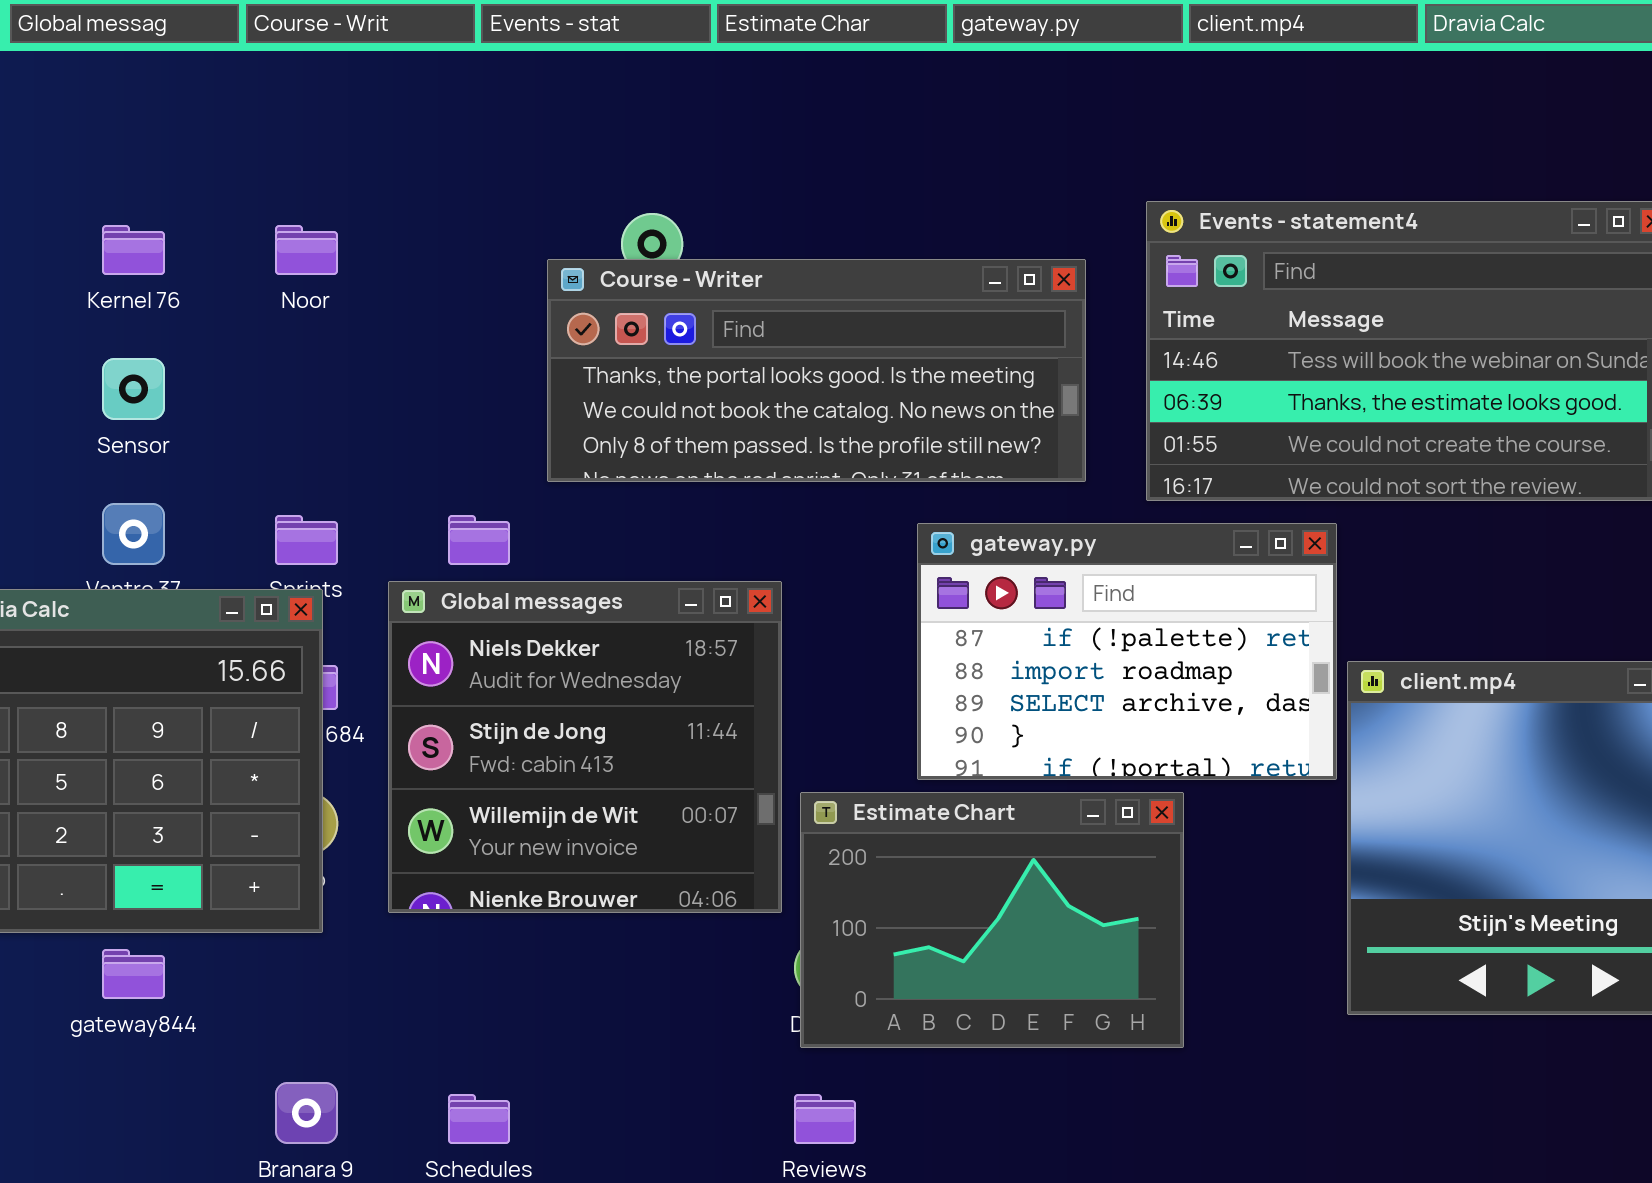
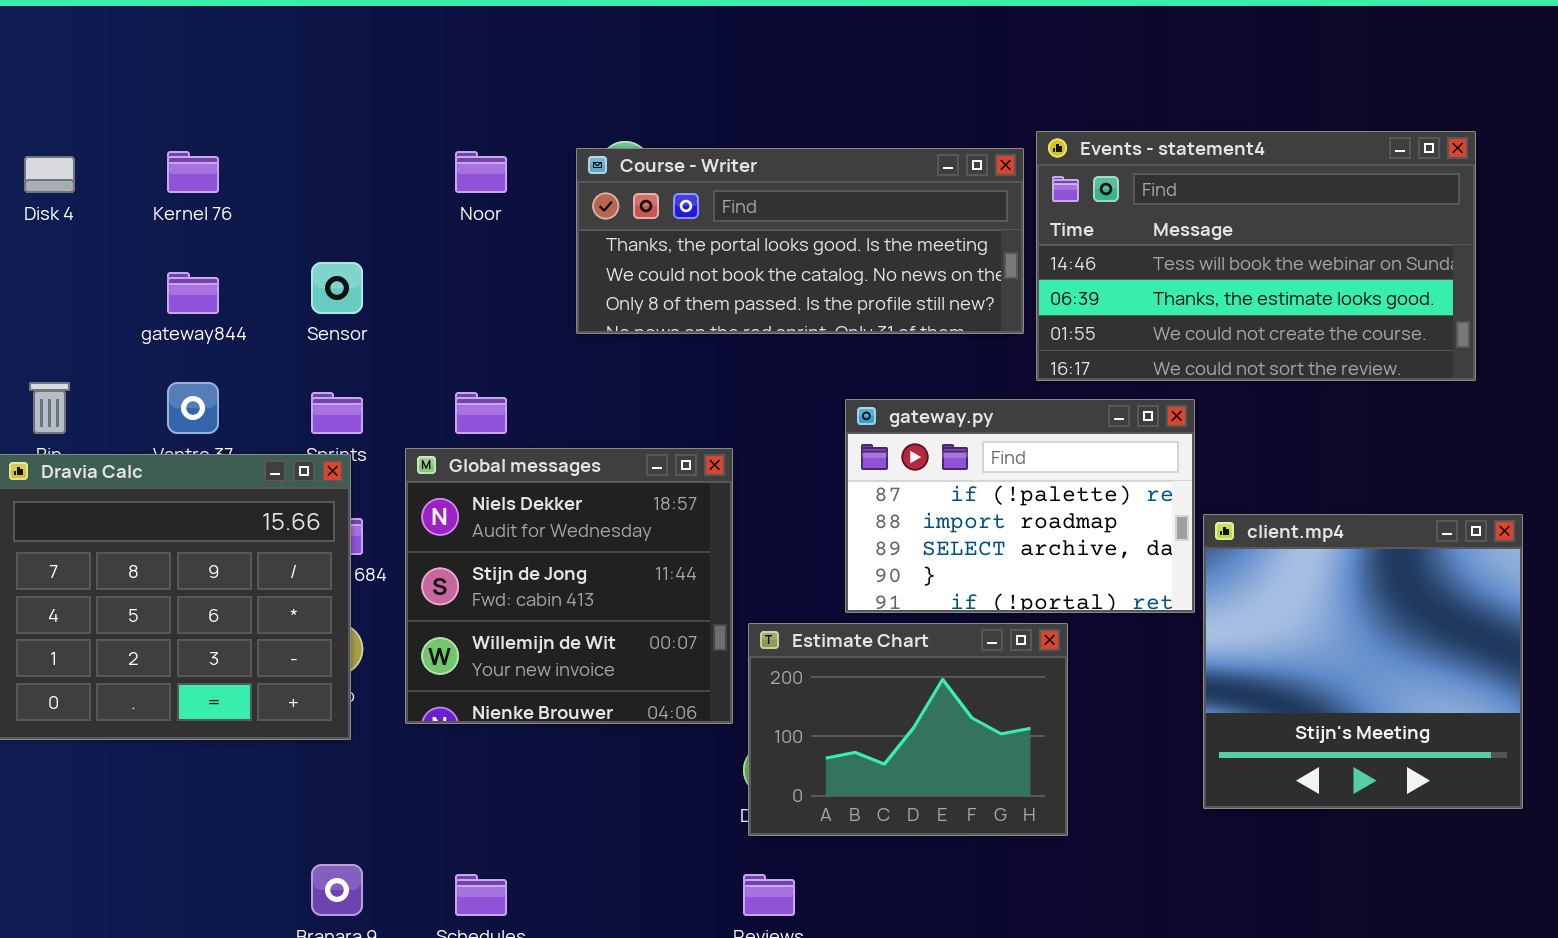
Noor: [275,225,338,275] -> [455,151,507,193], moved
Course - Writer: [547,259,1086,482] -> [576,148,1024,334], moved
Sensor: [102,358,165,420] -> [311,262,363,314], moved
gateway844: [102,949,165,999] -> [167,272,219,314], moved

